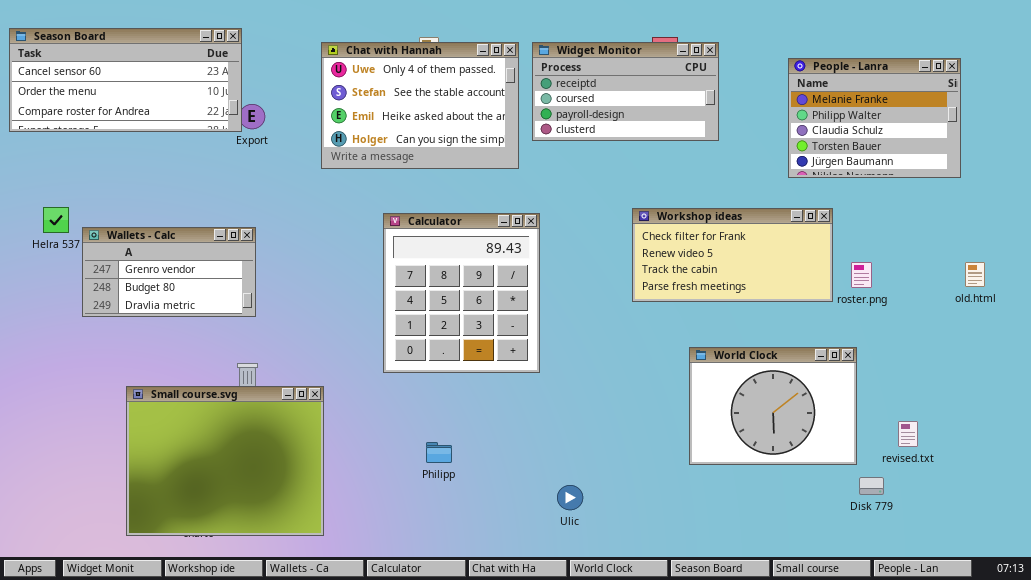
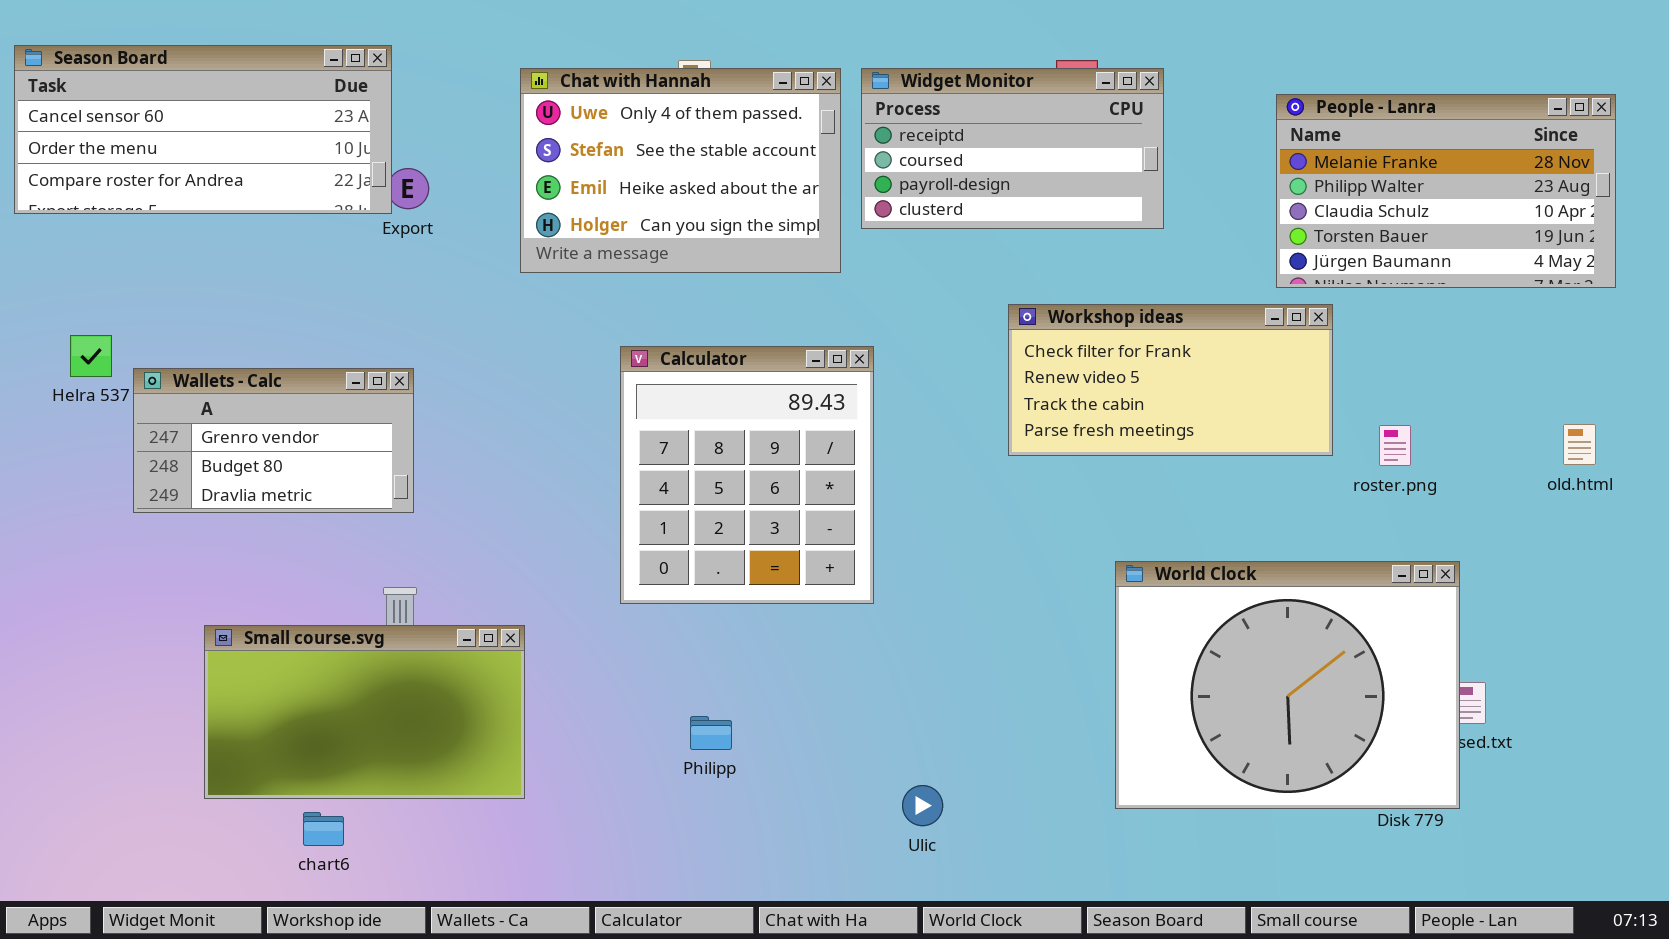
People - Lanra: [788,58,961,178] -> [1276,94,1616,288], resized
Workshop ideas: [632,208,833,302] -> [1008,304,1333,456], moved
World Clock: [689,347,857,465] -> [1115,561,1460,809], resized
Small course.svg: [126,386,324,536] -> [204,625,525,799], resized

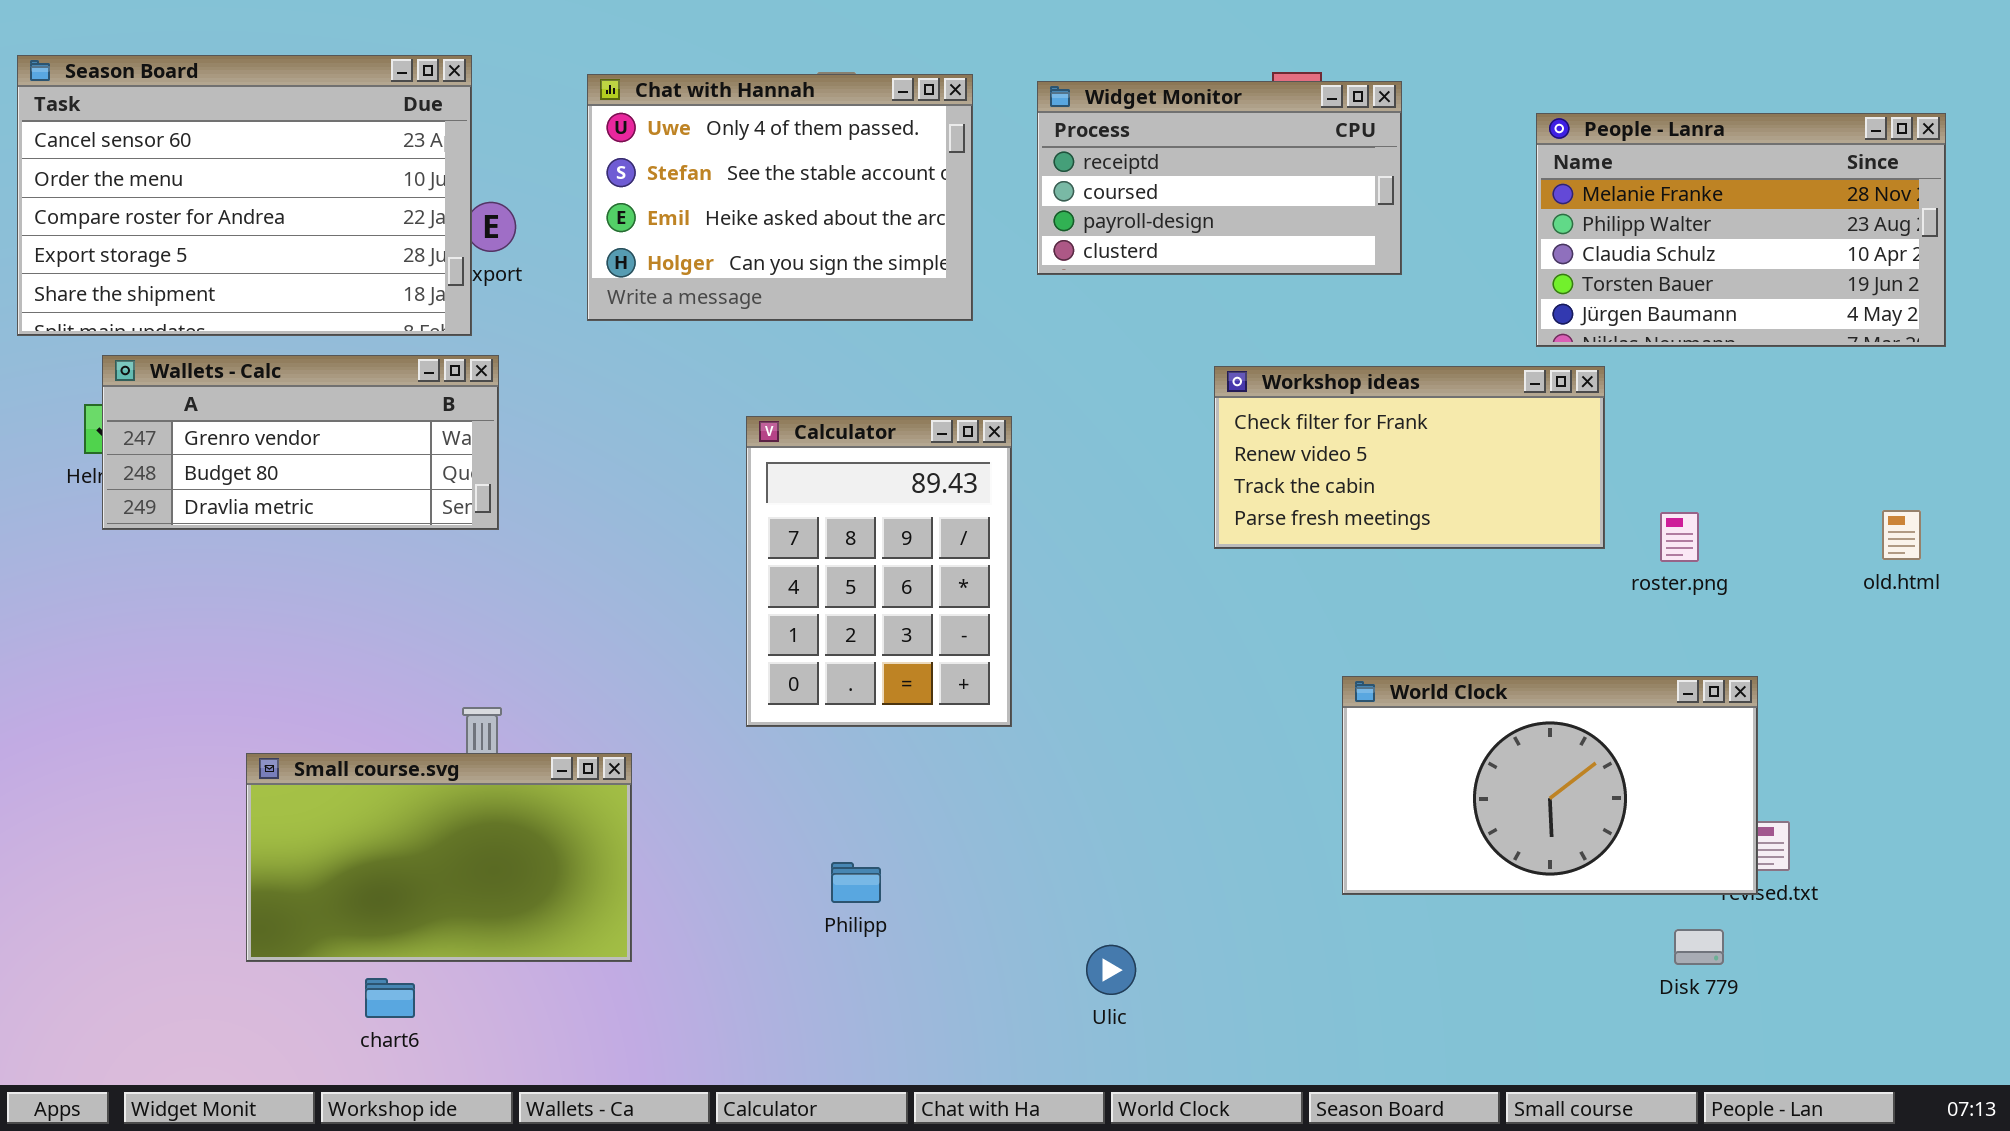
Season Board: [14,45,392,214] -> [17,55,472,336], resized
Chat with Hannah: [520,68,841,273] -> [587,74,973,321], moved
Calculator: [620,346,874,604] -> [746,416,1012,727], resized
Wallets - Calc: [133,368,414,513] -> [102,355,499,530], moved, resized
World Clock: [1115,561,1460,809] -> [1342,676,1758,895], resized

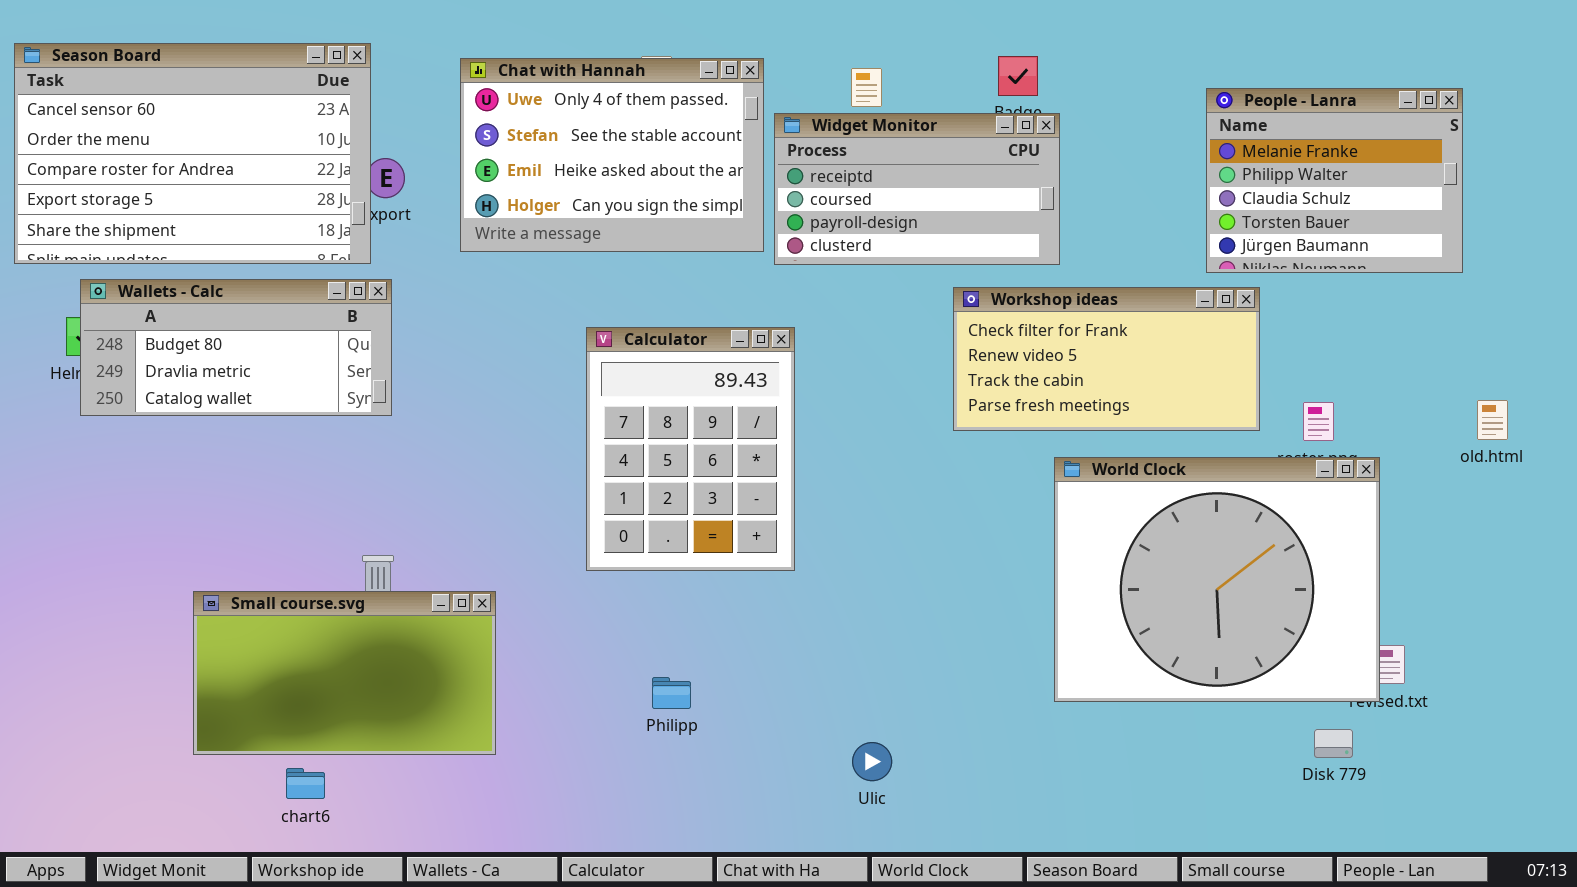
Widget Monitor: [1037,81,1402,275] -> [774,113,1060,265], moved
People - Lanra: [1536,113,1946,347] -> [1206,88,1463,273], resized
Wallets - Calc: [102,355,499,530] -> [80,279,392,416], scrolled down 1 row
World Clock: [1342,676,1758,895] -> [1054,457,1380,702], resized

